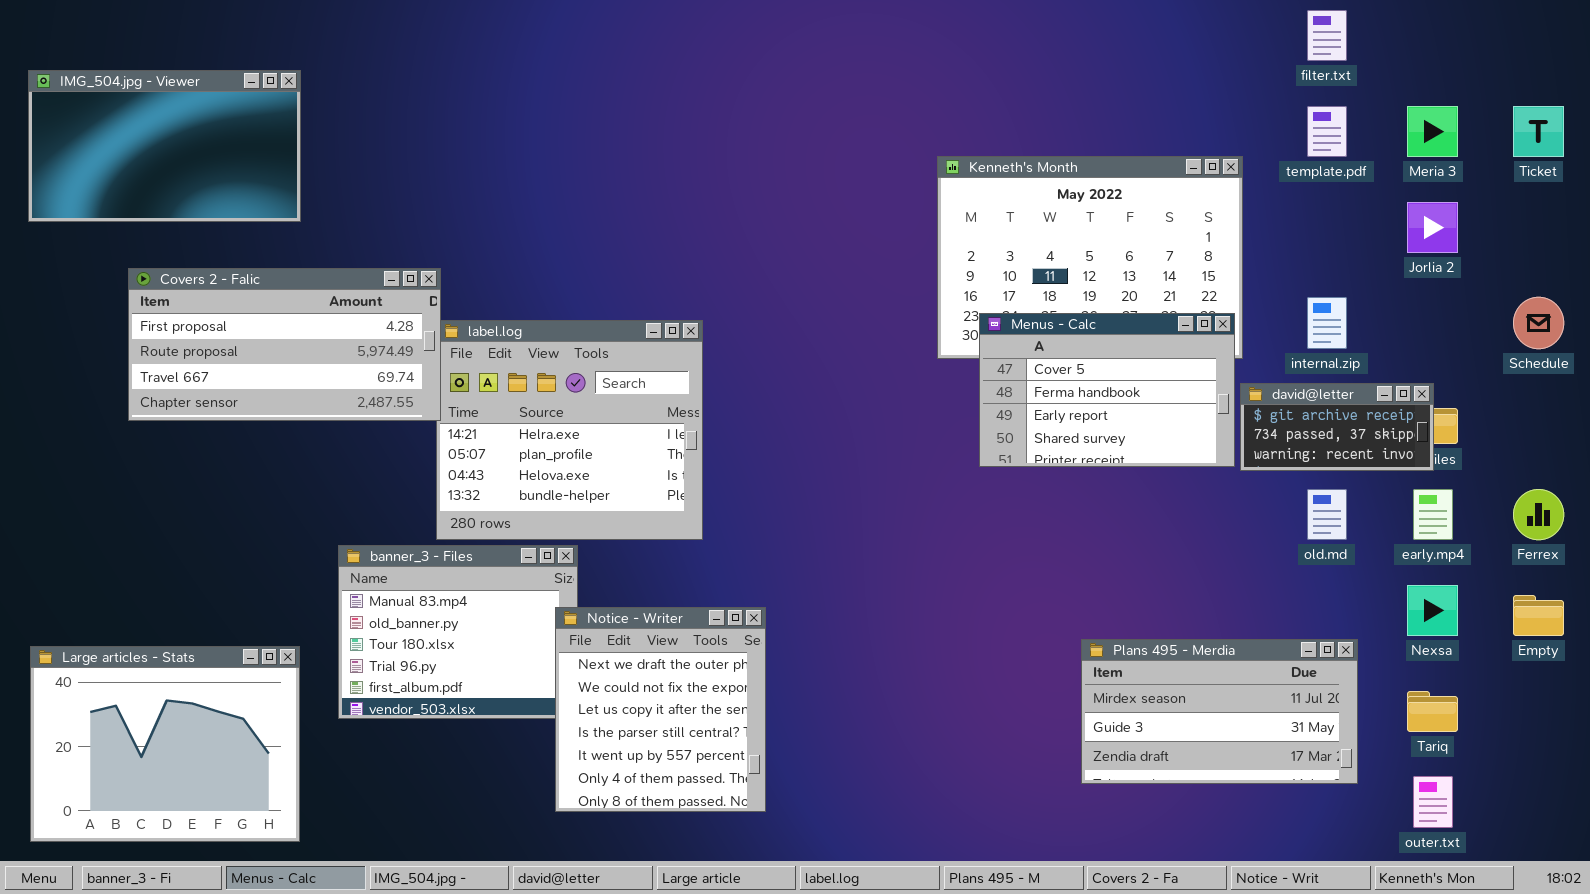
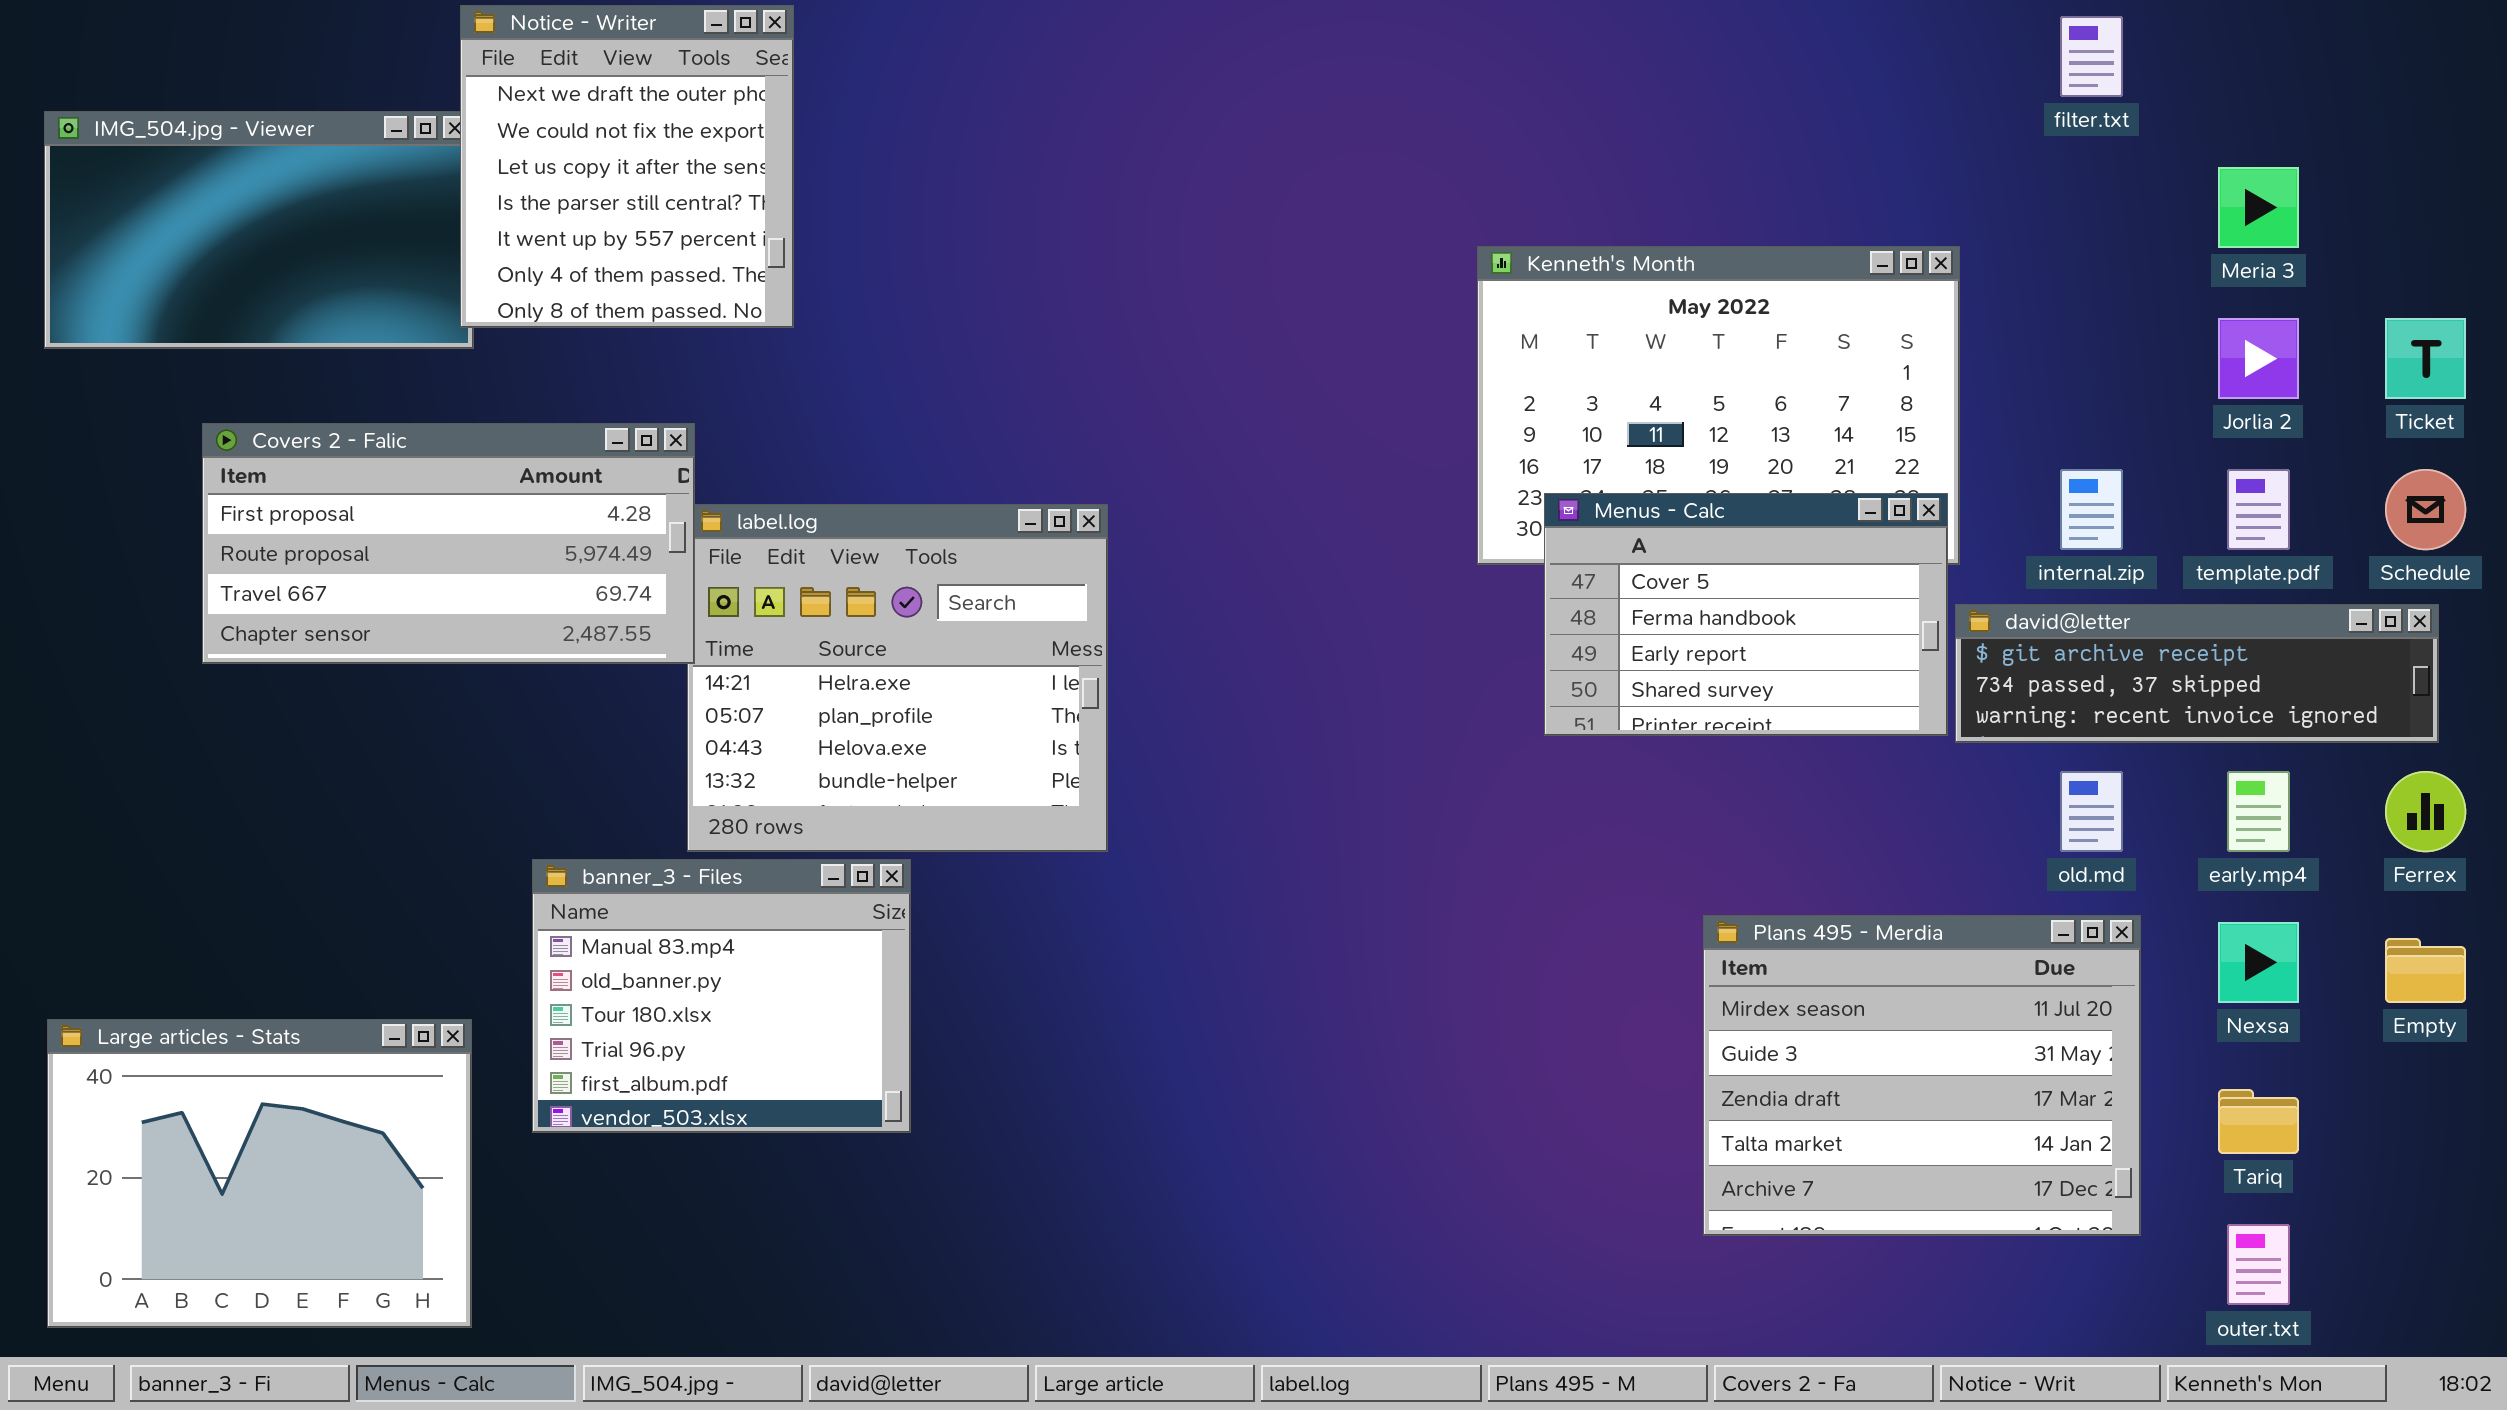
template.pdf: [1307,106,1347,157] -> [2227,469,2290,550], moved
Ticket: [1513,106,1564,157] -> [2385,318,2466,399], moved
david@letter: [1240,383,1434,471] -> [1955,604,2439,743], resized
Notice - Writer: [555,607,766,812] -> [460,5,794,328], moved
Plans 495 - Merdia: [1081,639,1358,784] -> [1703,915,2141,1236], resized

